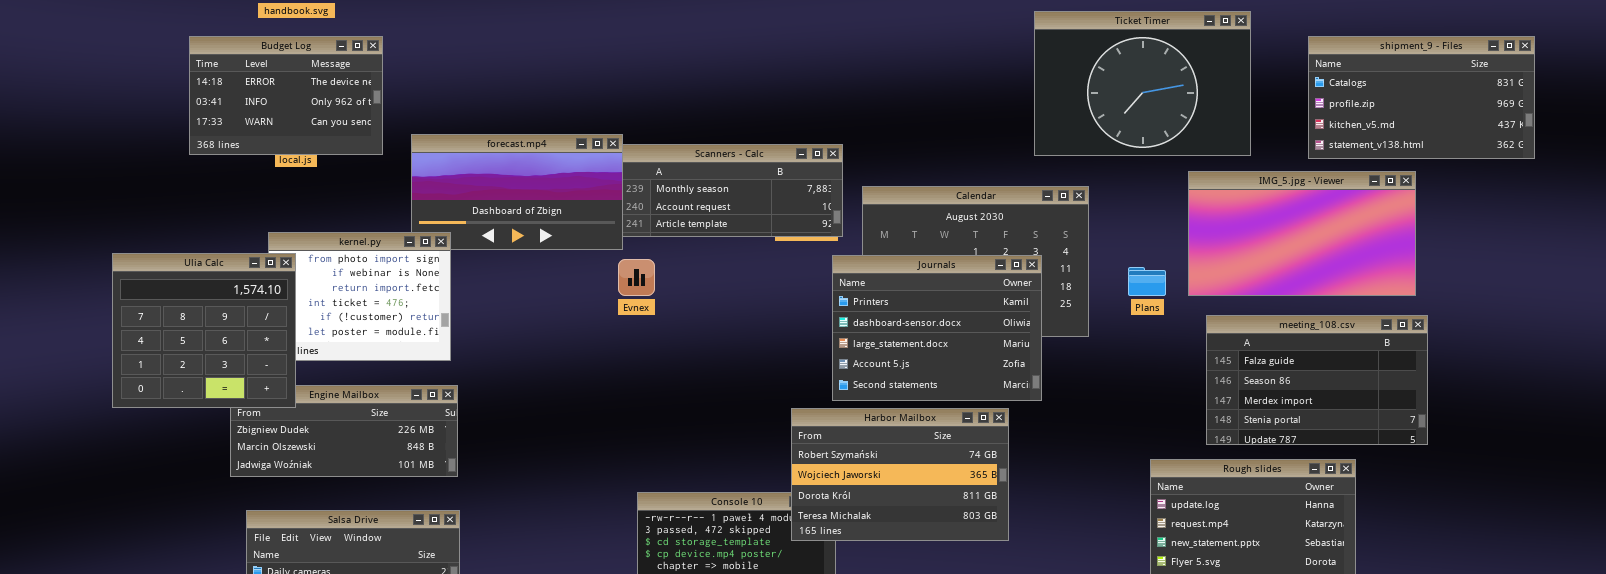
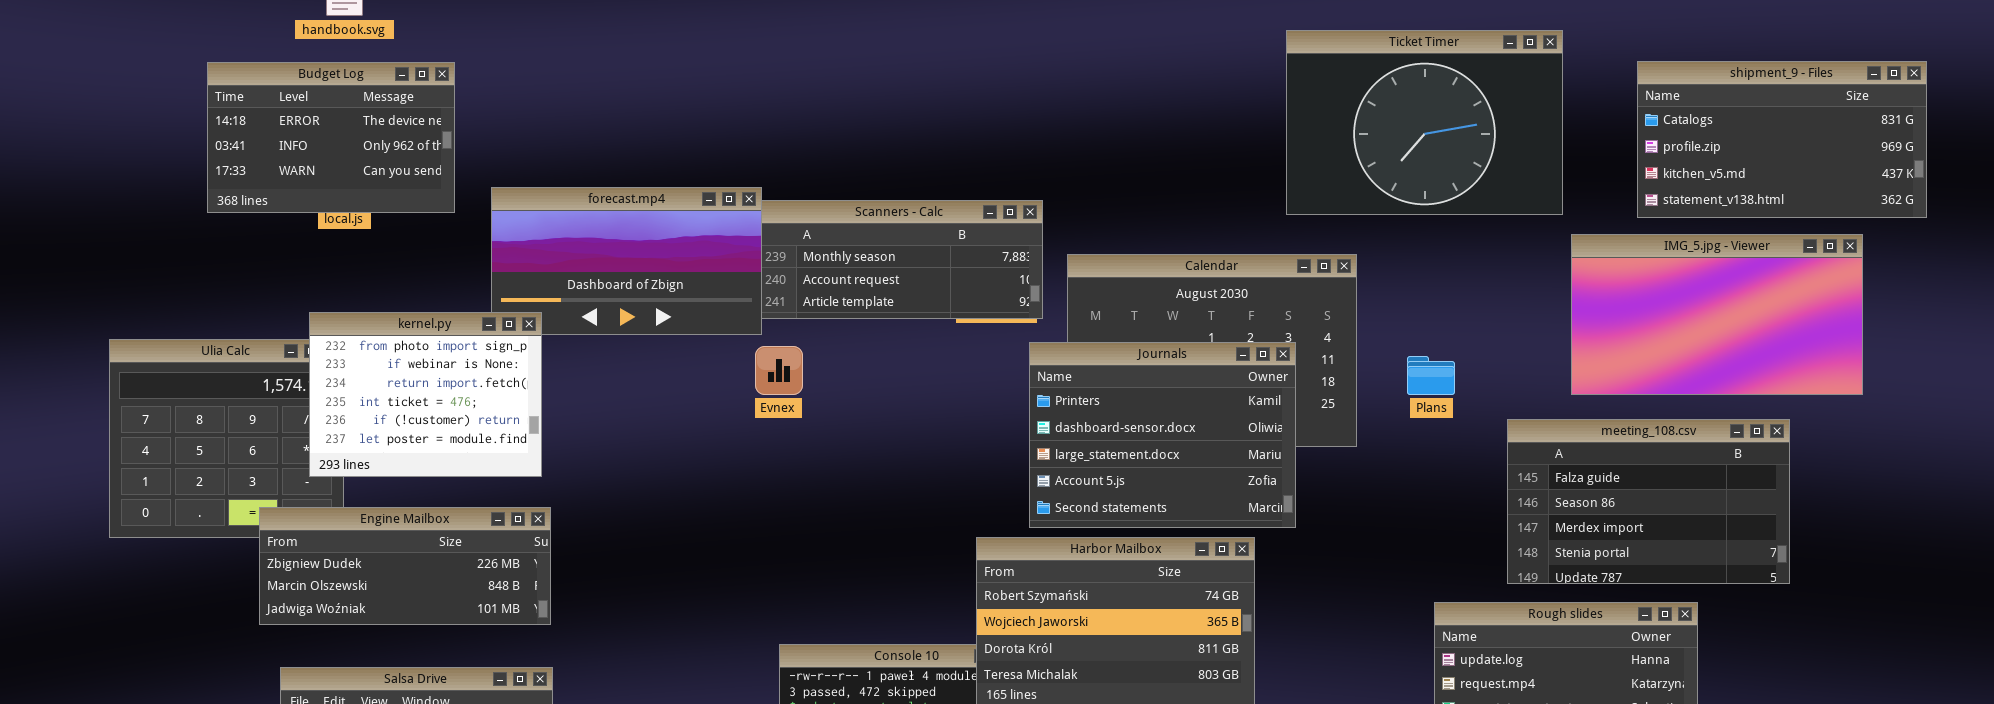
IMG_5.jpg - Viewer: [1188,171,1416,296] -> [1571,234,1863,395], moved
kernel.py: [268,232,451,361] -> [309,312,542,477], raised
Engine Mailbox: [230,385,458,477] -> [259,507,551,625], raised

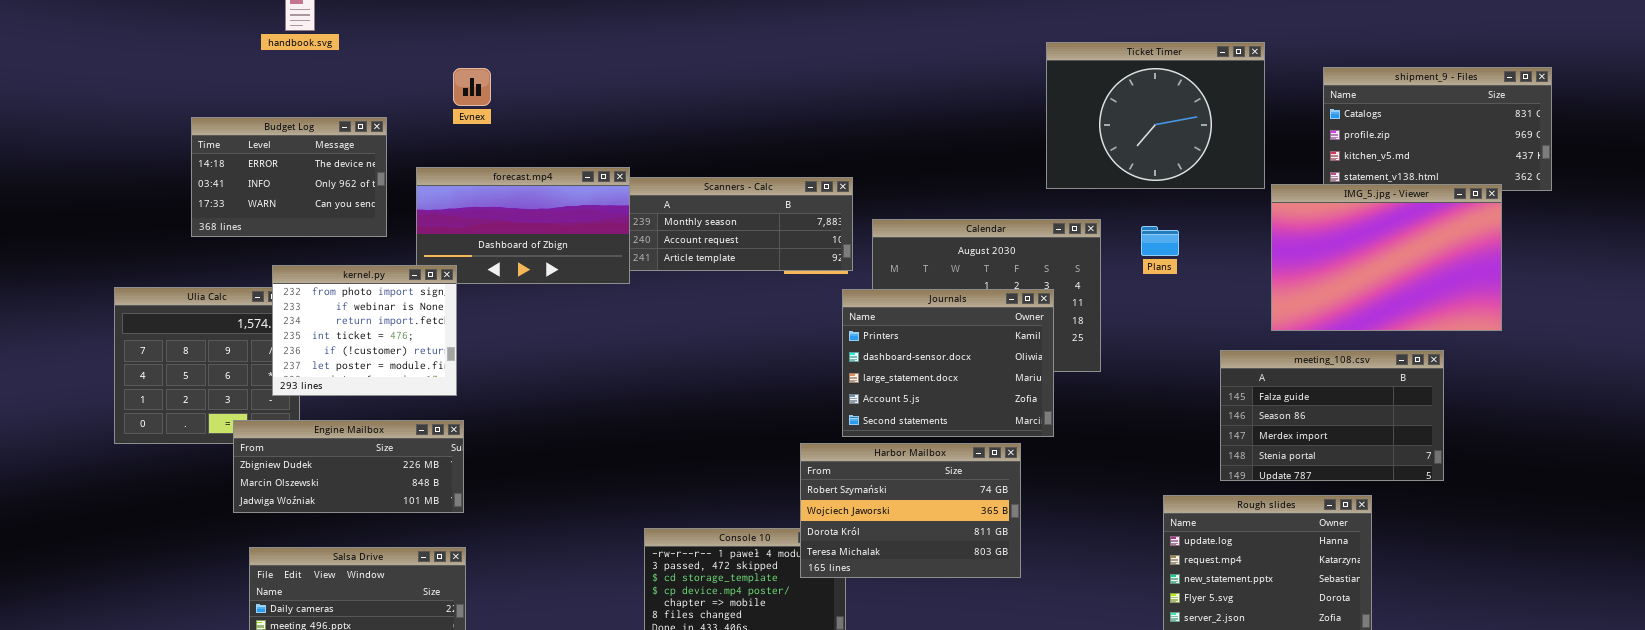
Budget Log: [207,62,455,213] -> [191,117,387,237], moved
IMG_5.jpg - Viewer: [1571,234,1863,395] -> [1271,184,1502,331], resized
Evnex: [755,346,803,395] -> [453,68,491,106], moved
Plans: [1407,356,1455,395] -> [1141,226,1179,256], moved

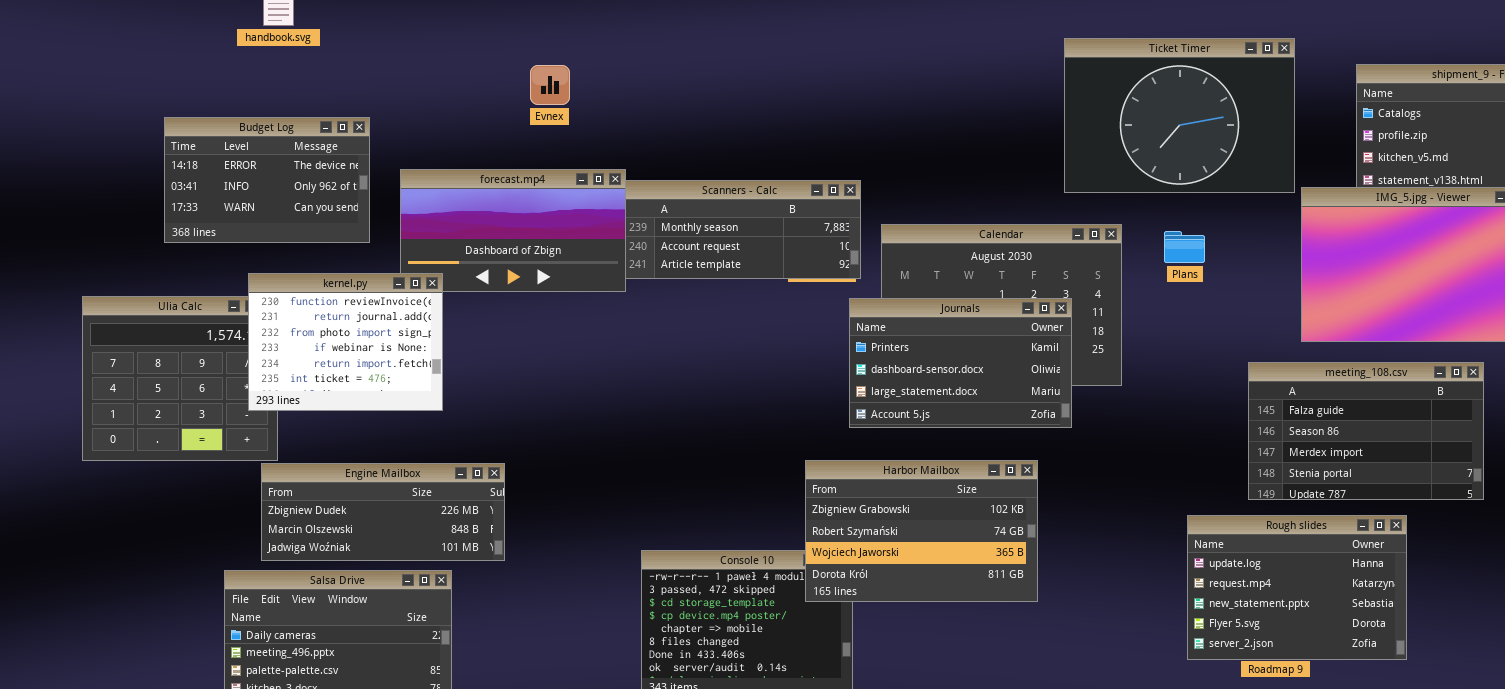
Evnex: [453,68,491,106] -> [530,65,570,105], moved
kernel.py: [272,265,457,396] -> [248,273,443,411], scrolled up 2 rows
Journals: [842,289,1054,437] -> [849,298,1072,428], resized
Engine Mailbox: [233,420,464,513] -> [261,463,505,561], moved
Harbor Mailbox: [800,443,1021,578] -> [805,460,1038,602], scrolled up 1 row

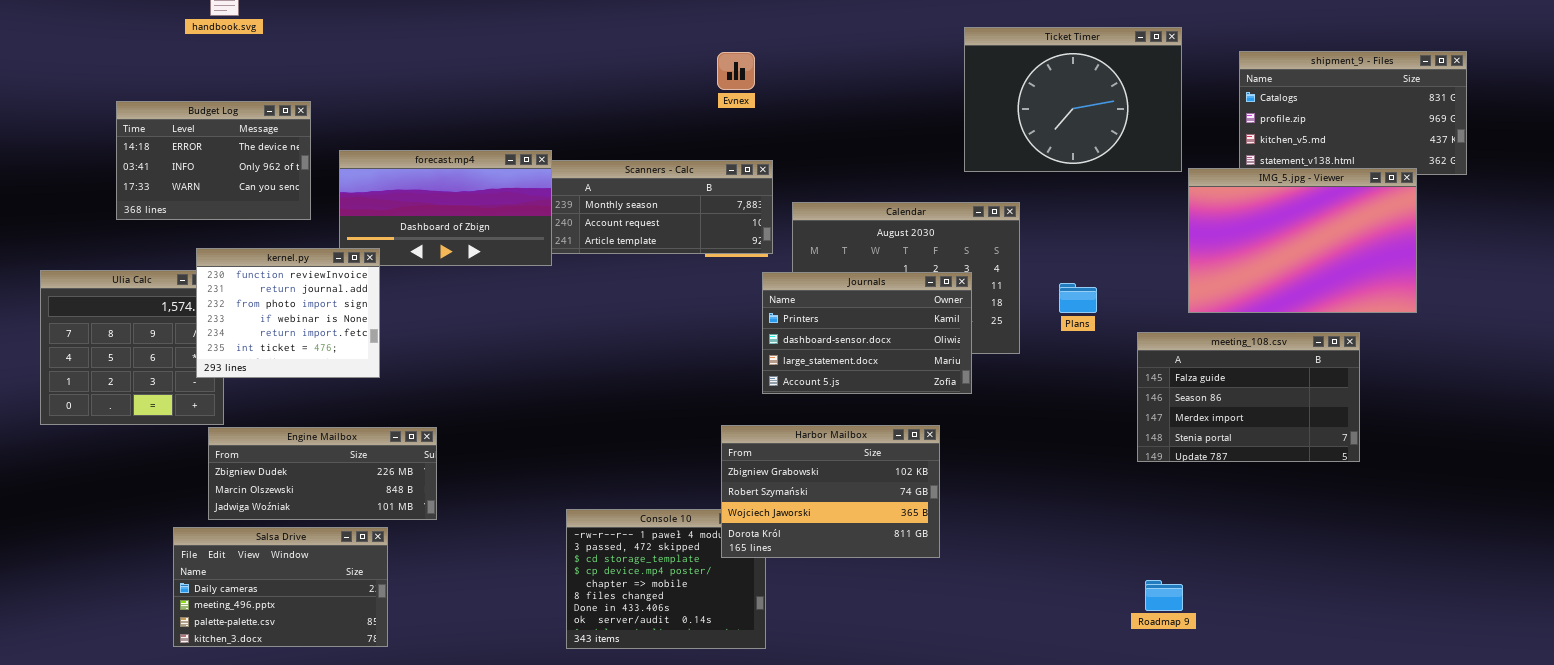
Evnex: [530,65,570,105] -> [717,52,755,90], moved
Plans: [1164,231,1205,263] -> [1059,283,1097,313], moved
Rough slides: [1187,515,1407,660] -> none, closed

